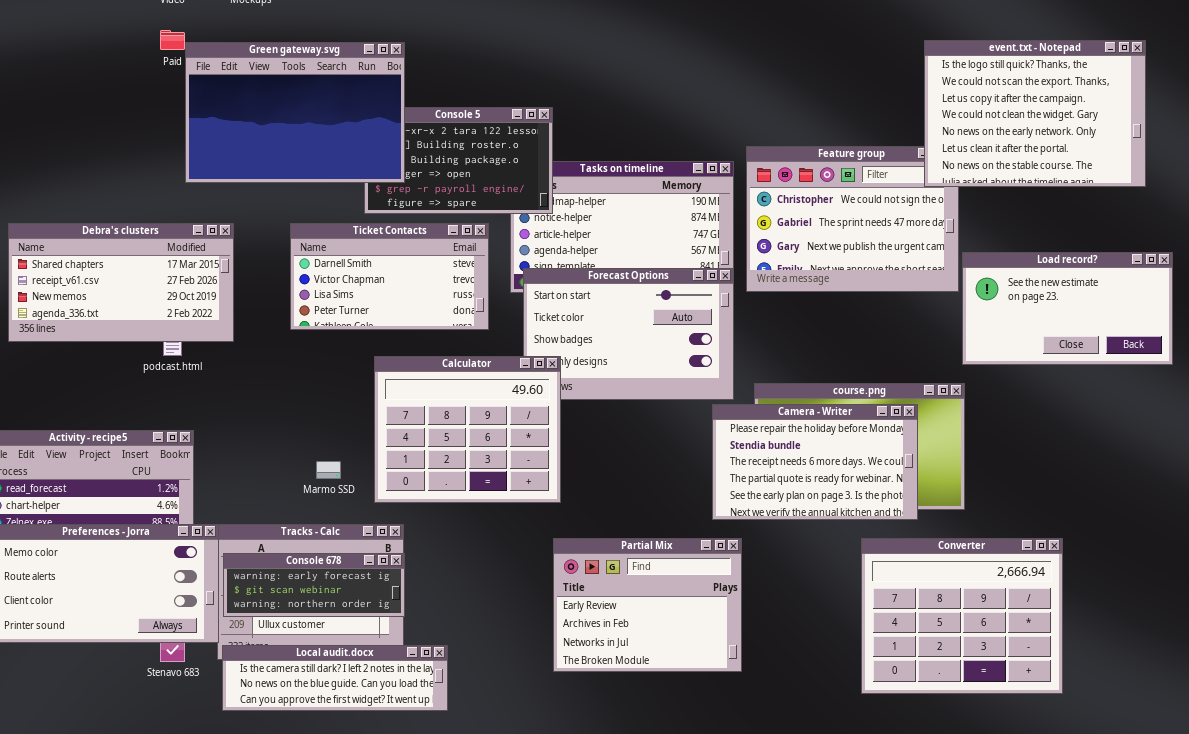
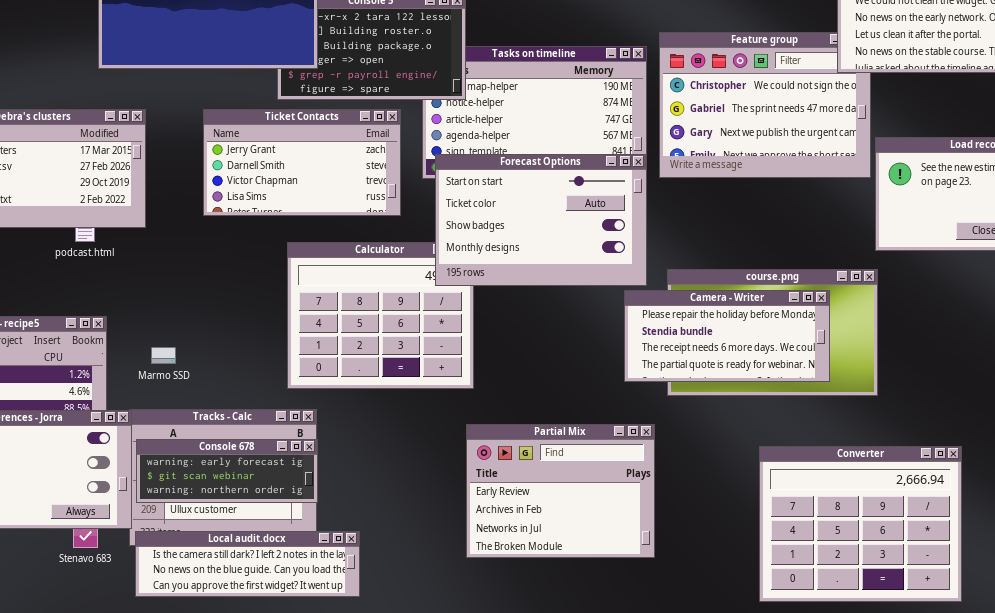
Ticket Contacts: [290,223,489,330] -> [203,109,401,216], scrolled up 1 row
Forecast Options: [523,268,734,400] -> [435,154,647,286], raised
Camera - Writer: [712,404,918,520] -> [624,290,830,382], resized
Marmo SSD: [316,461,341,479] -> [151,347,176,364], moved
Converter: [861,538,1063,694] -> [759,446,962,602], moved

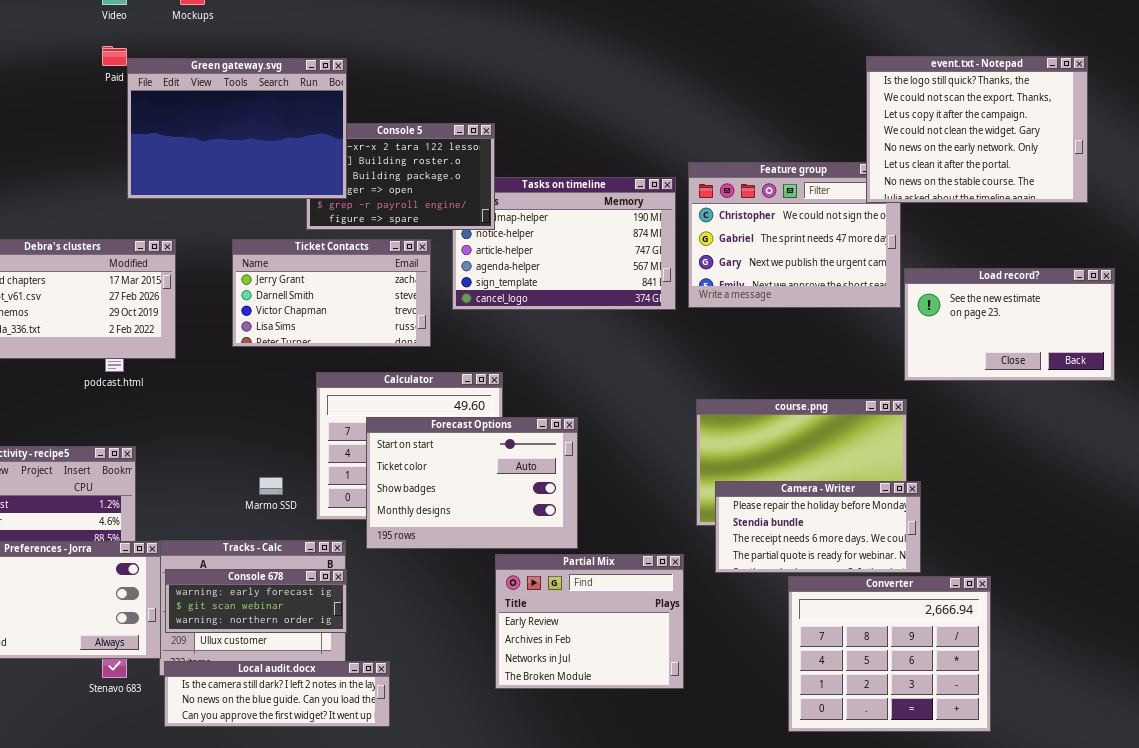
Forecast Options: [435,154,647,286] -> [366,417,578,549], moved
Camera - Writer: [624,290,830,382] -> [715,481,921,573], moved
Marmo SSD: [151,347,176,364] -> [259,477,283,495], moved

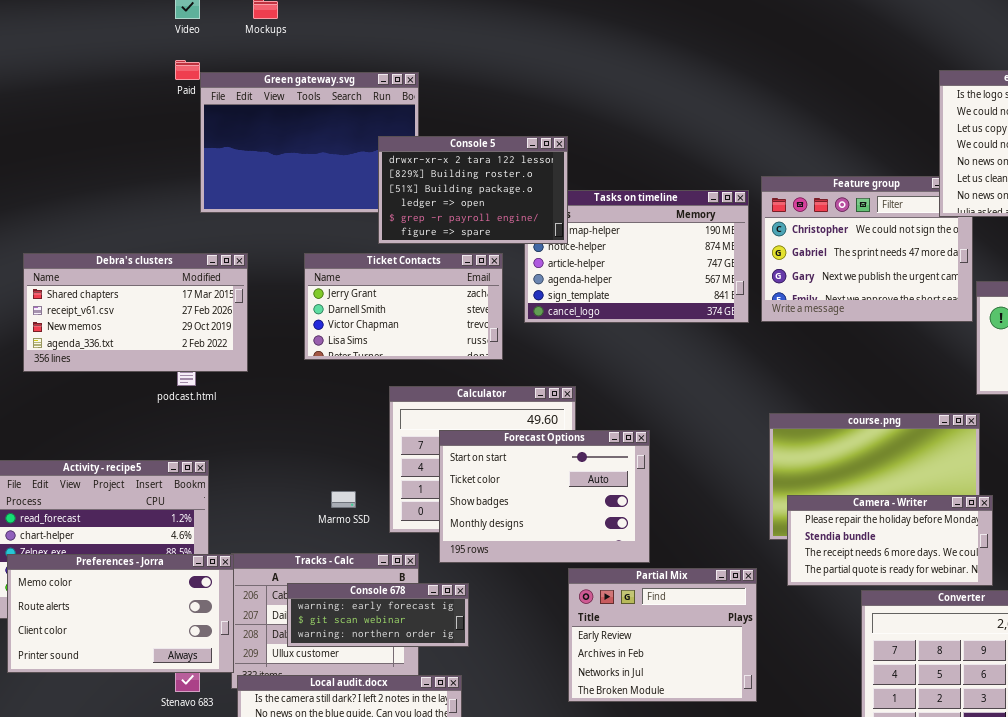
Console 5: [306,123,495,230] -> [378,136,568,244], raised
Console 678: [165,569,347,633] -> [287,583,469,647], moved

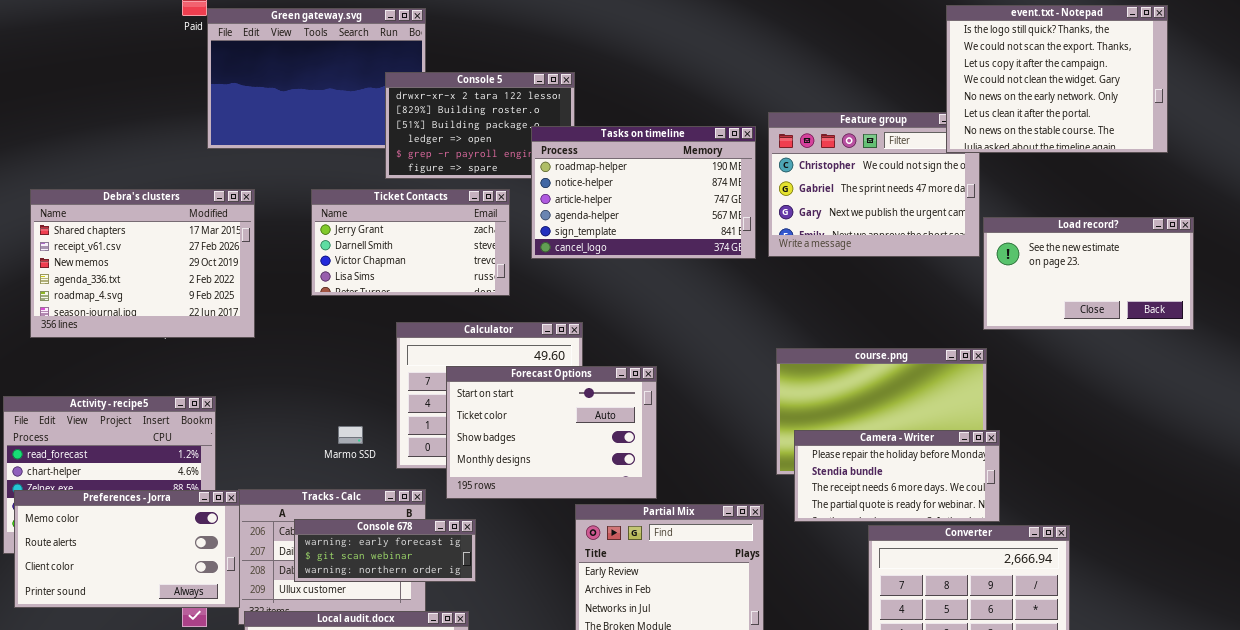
Tasks on timeline: [524,190,749,323] -> [531,126,756,259], raised
Debra's clusters: [23,253,248,372] -> [30,189,255,338], resized

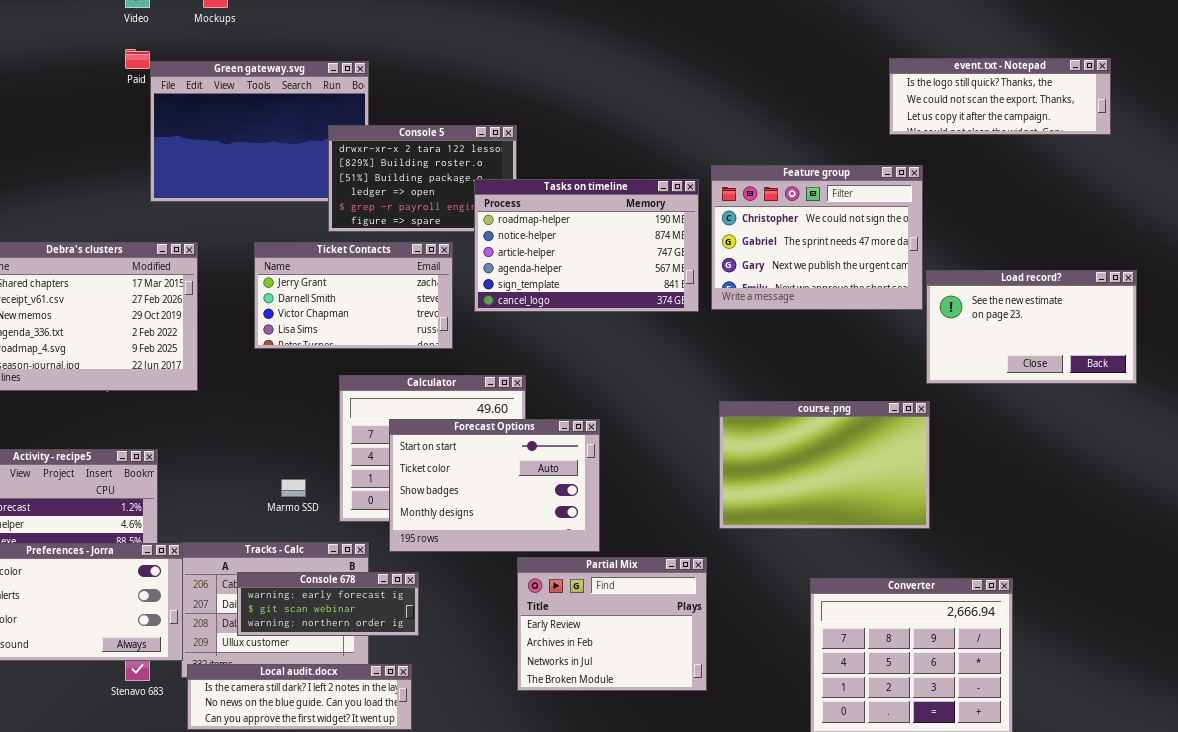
event.txt - Notepad: [946,5,1168,153] -> [889,58,1111,135], resized
Camera - Writer: [794,430,1000,522] -> none, closed

